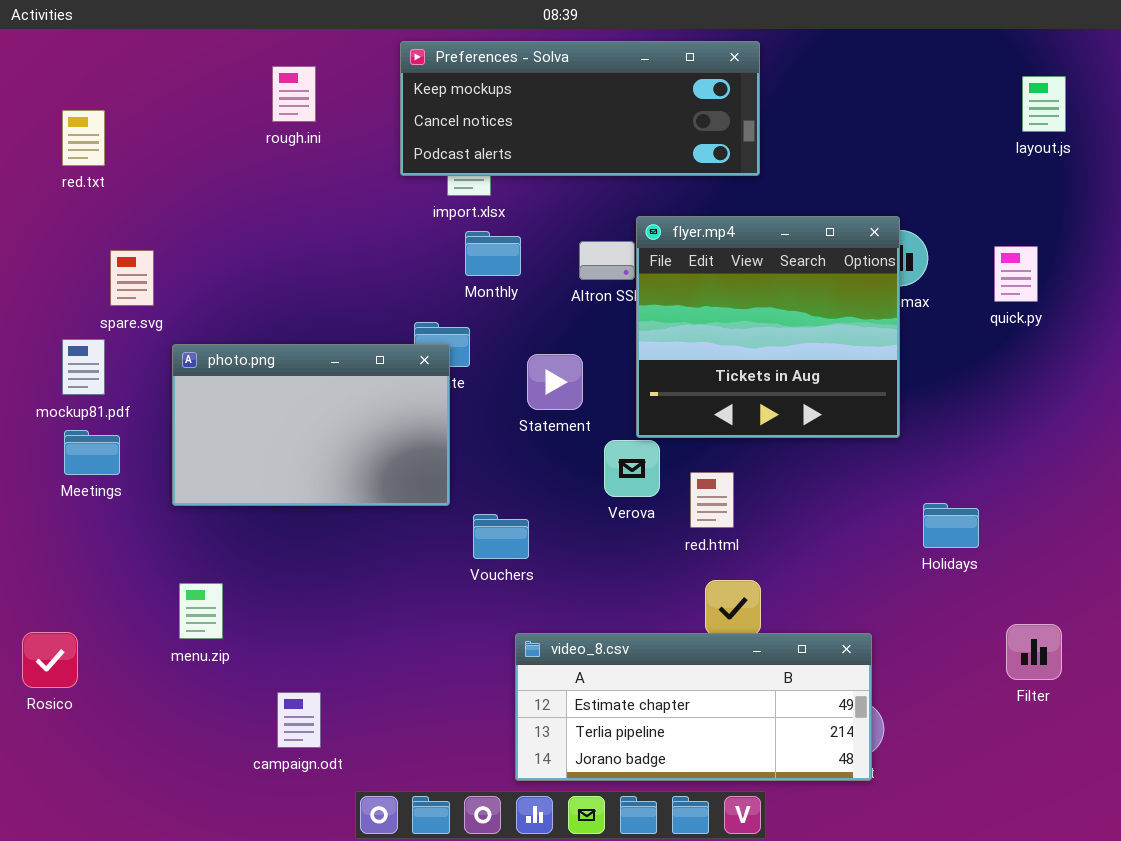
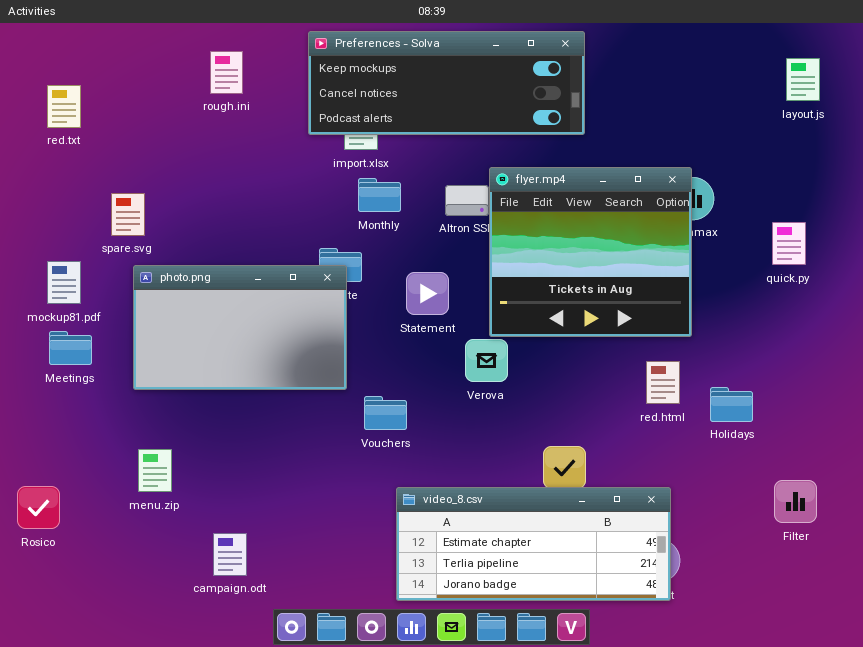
quick.py: [994,246,1038,302] -> [772,222,806,265], moved
spare.svg: [110,250,154,306] -> [111,193,145,236], moved
red.html: [690,472,734,528] -> [646,361,680,404], moved

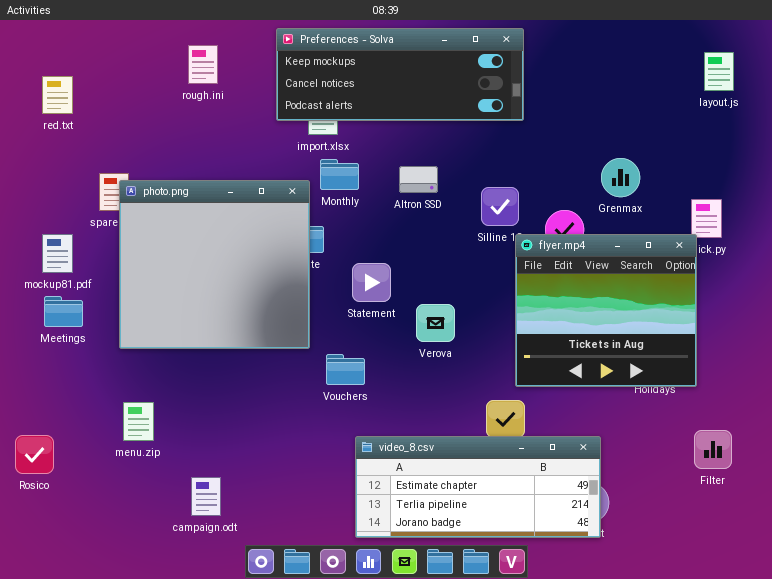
flyer.mp4: [489,167,692,337] -> [515,234,697,387], moved
photo.png: [133,265,347,390] -> [119,180,310,349], resized
Statement: [406,272,449,315] -> [352,263,391,302], moved

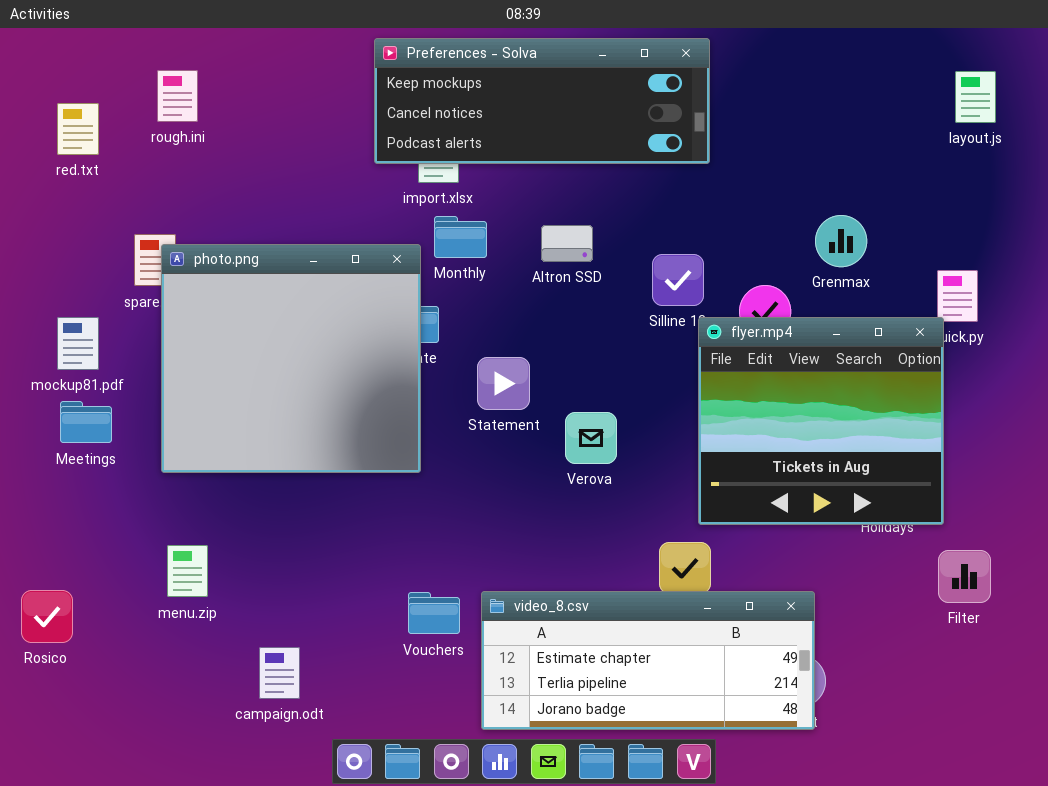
rough.ini: [188,45,218,84] -> [157,70,198,122], moved
Vouchers: [326,354,365,385] -> [408,592,460,634], moved
Filter: [694,430,732,469] -> [938,550,991,603], moved

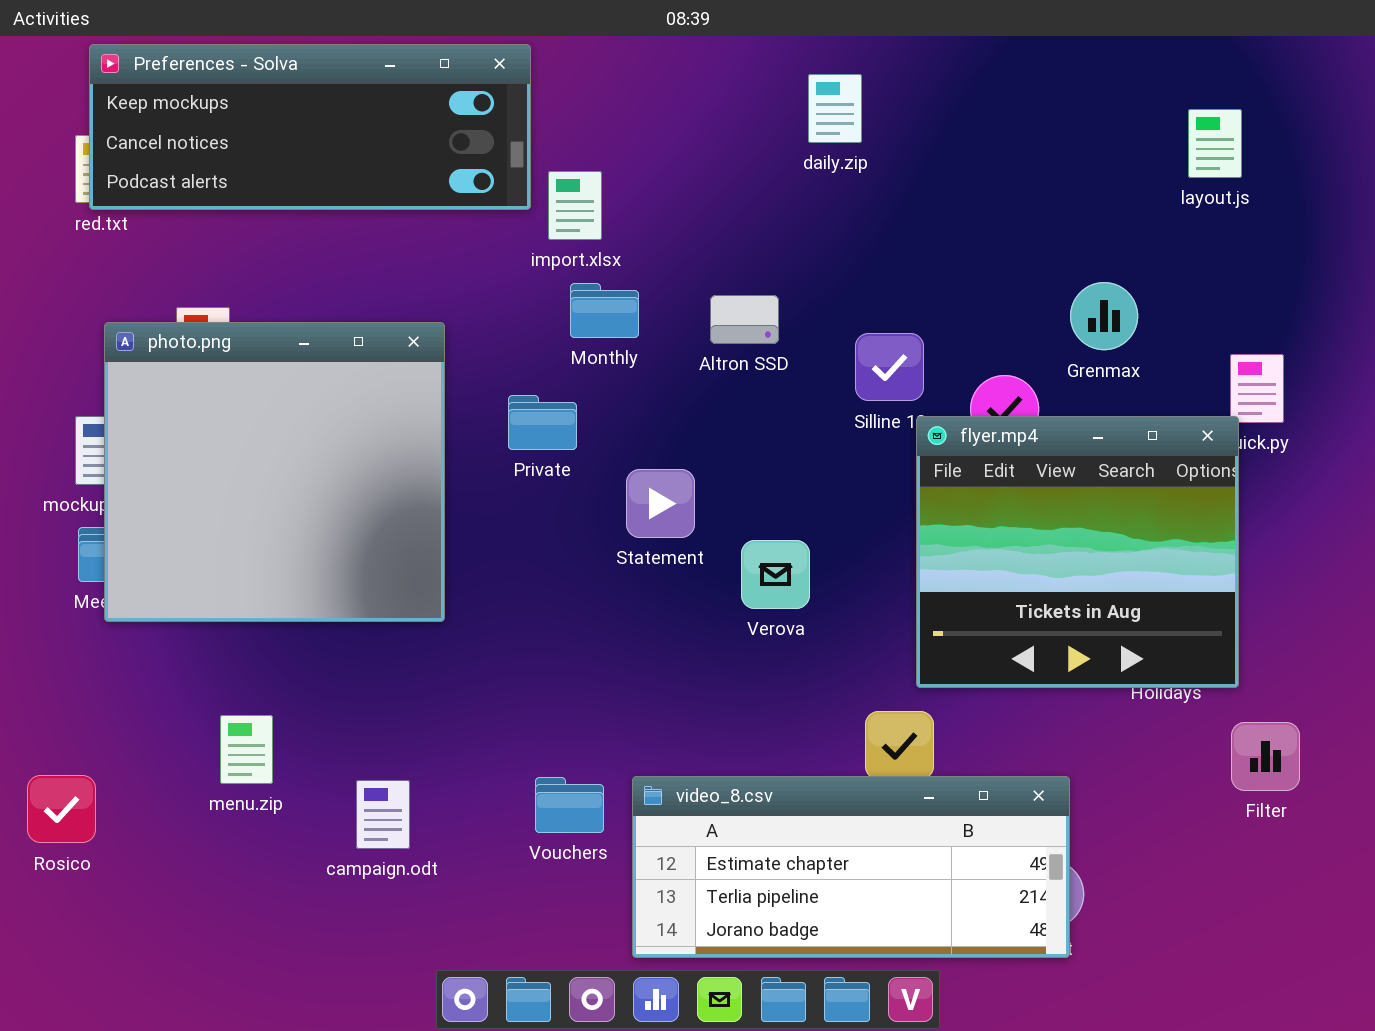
Preferences - Solva: [374,38,710,164] -> [89,44,531,210], moved
layout.js: [955,71,996,123] -> [1188,109,1242,178], moved
photo.png: [161,244,421,473] -> [104,322,445,622], moved
campaign.odt: [259,647,300,699] -> [356,780,410,849], moved

